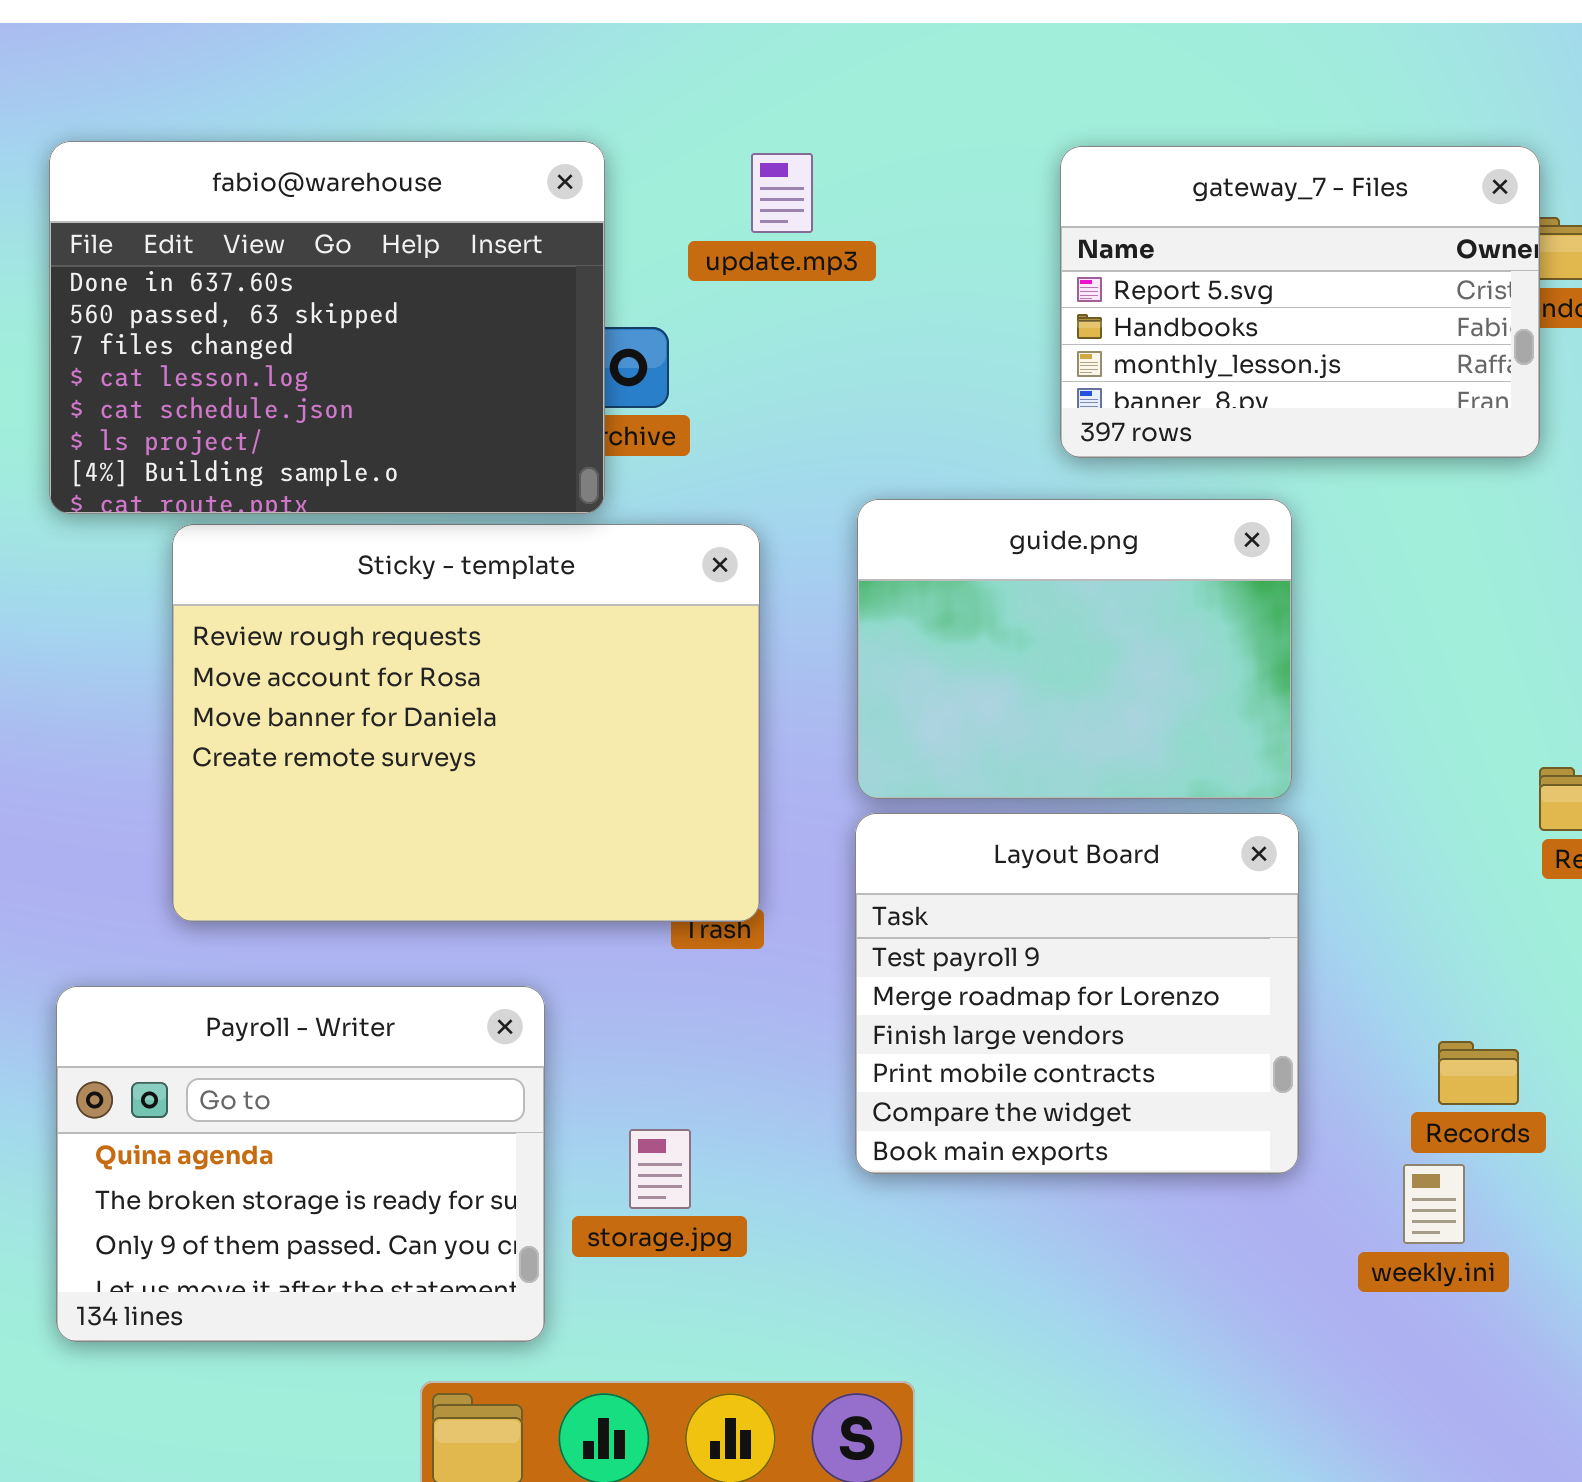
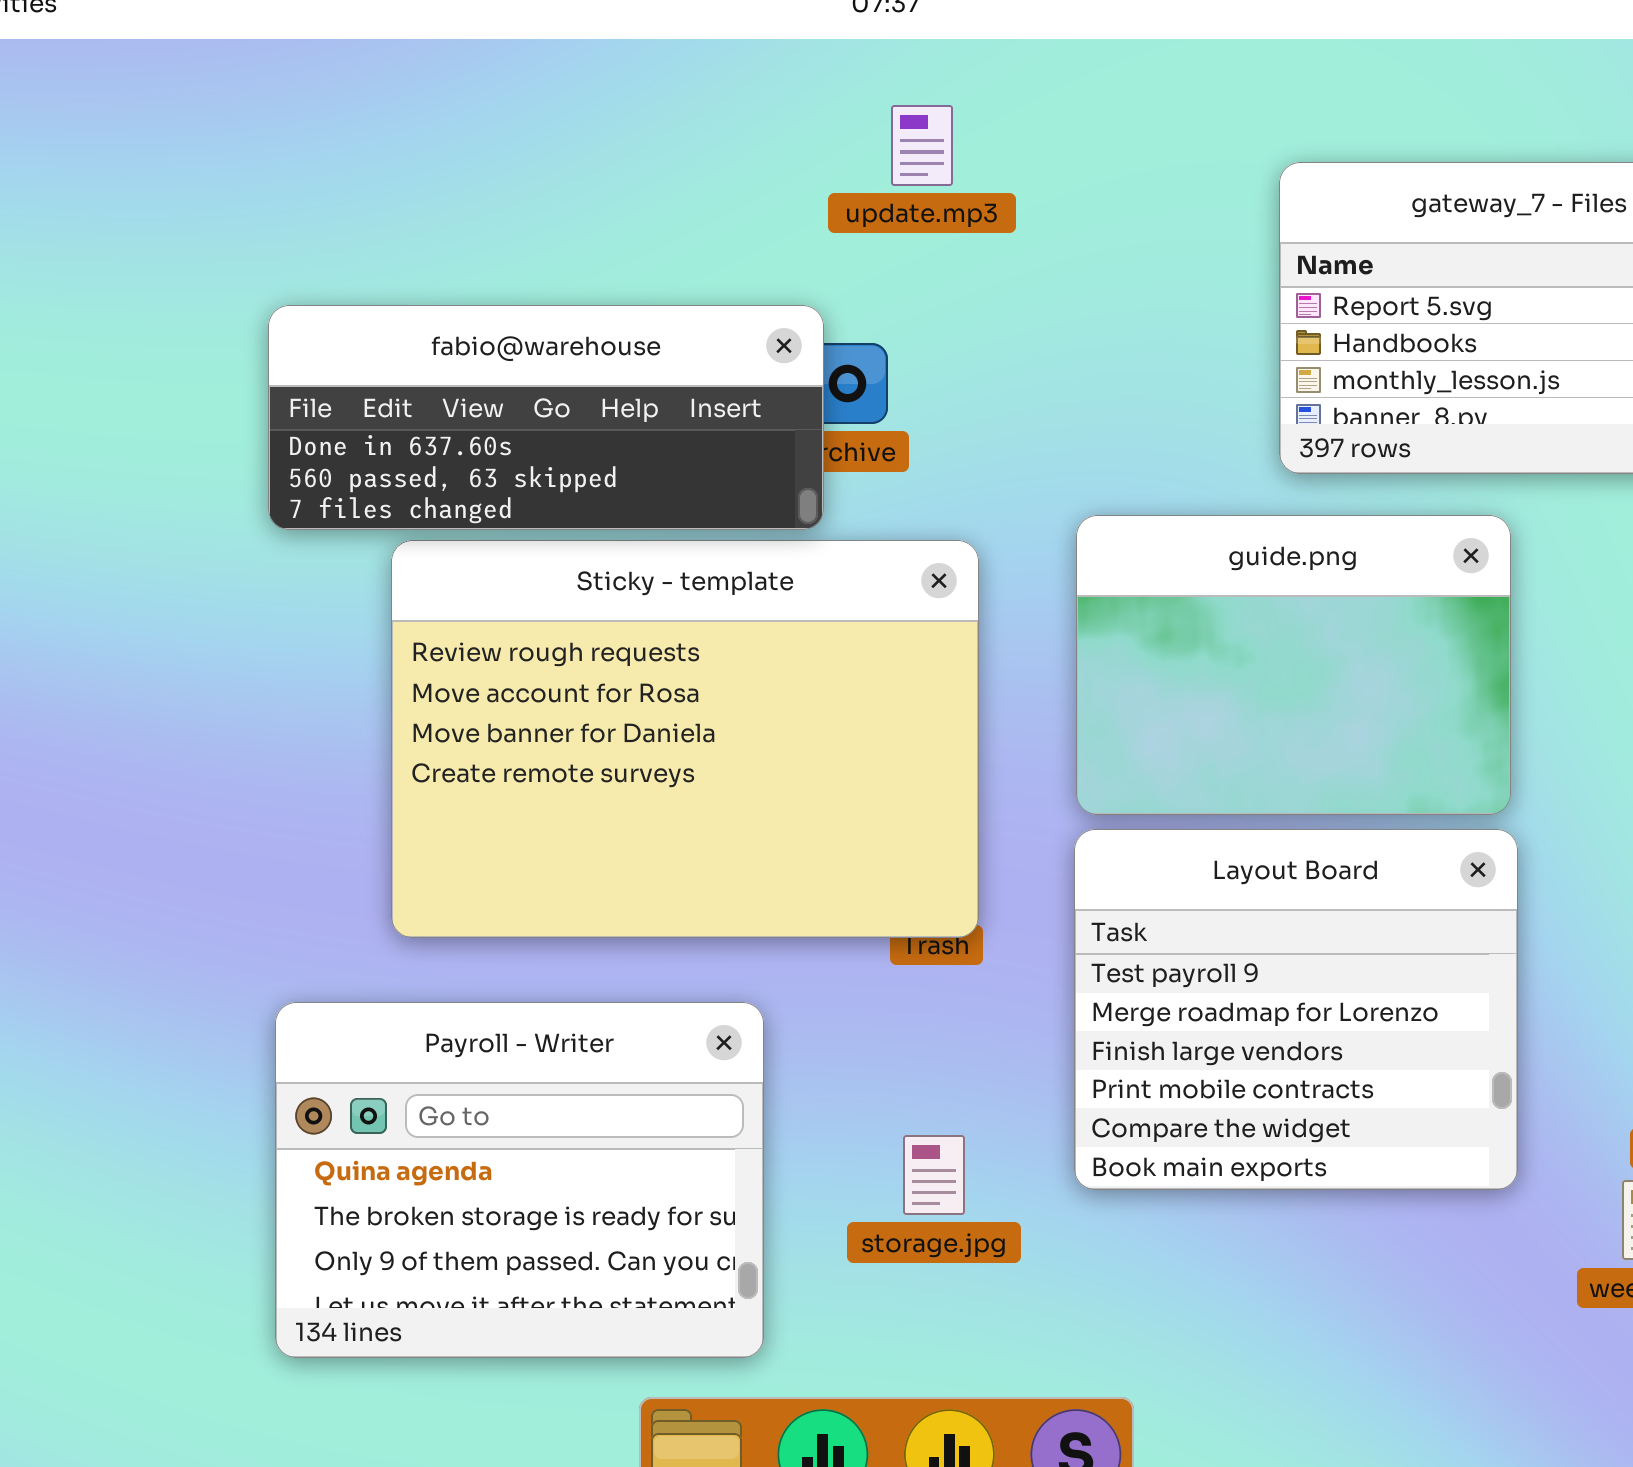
fabio@warehouse: [49,141,605,514] -> [268,305,824,530], resized
update.mp3: [751,153,813,233] -> [891,105,953,186], moved
storage.jpg: [629,1129,691,1209] -> [903,1135,965,1215], moved

